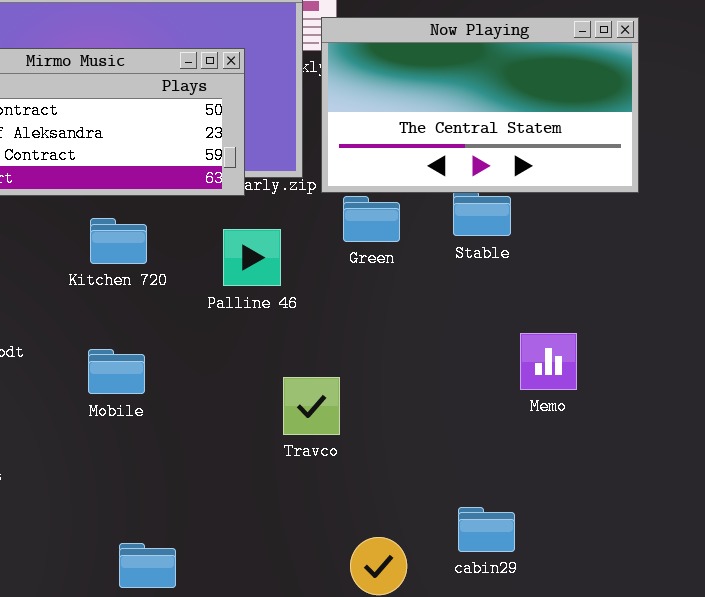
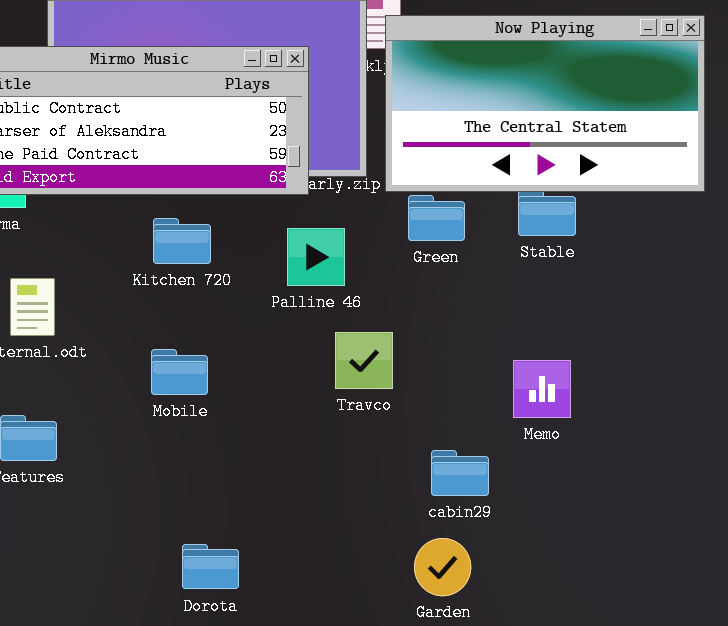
Memo: [520,333,577,390] -> [513,360,571,418], moved
Travco: [283,377,340,435] -> [335,332,393,389], moved
cabin29: [458,507,515,552] -> [431,450,489,496], moved

